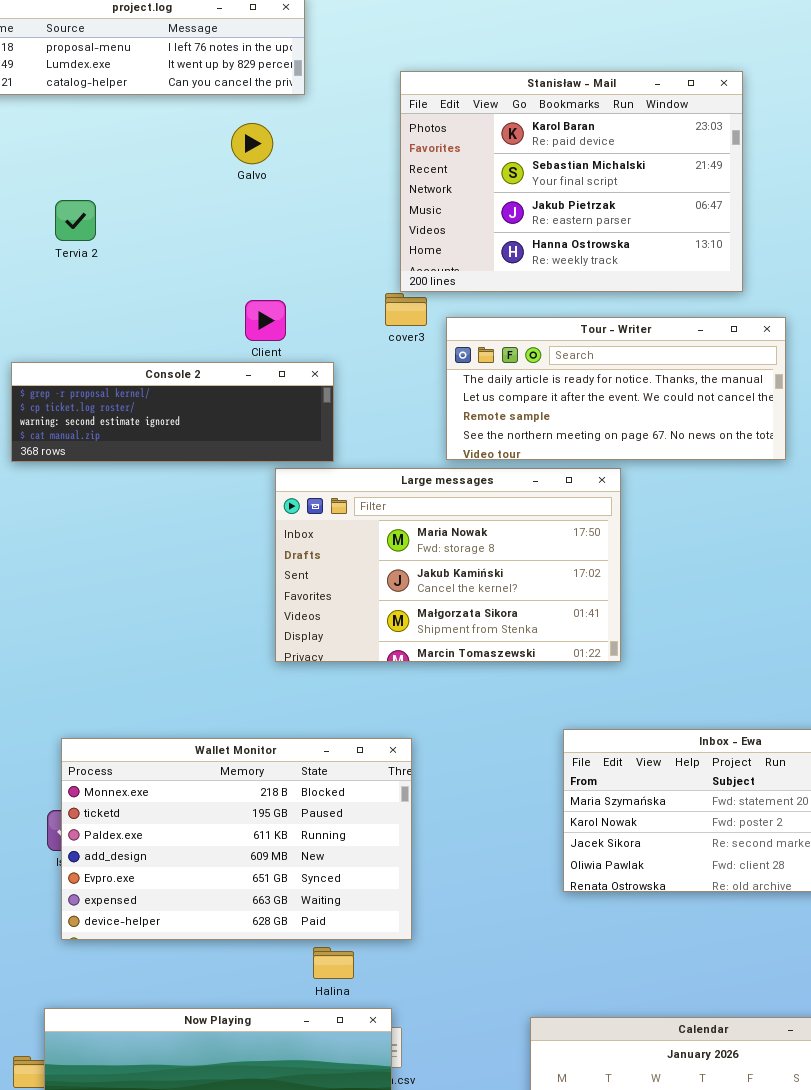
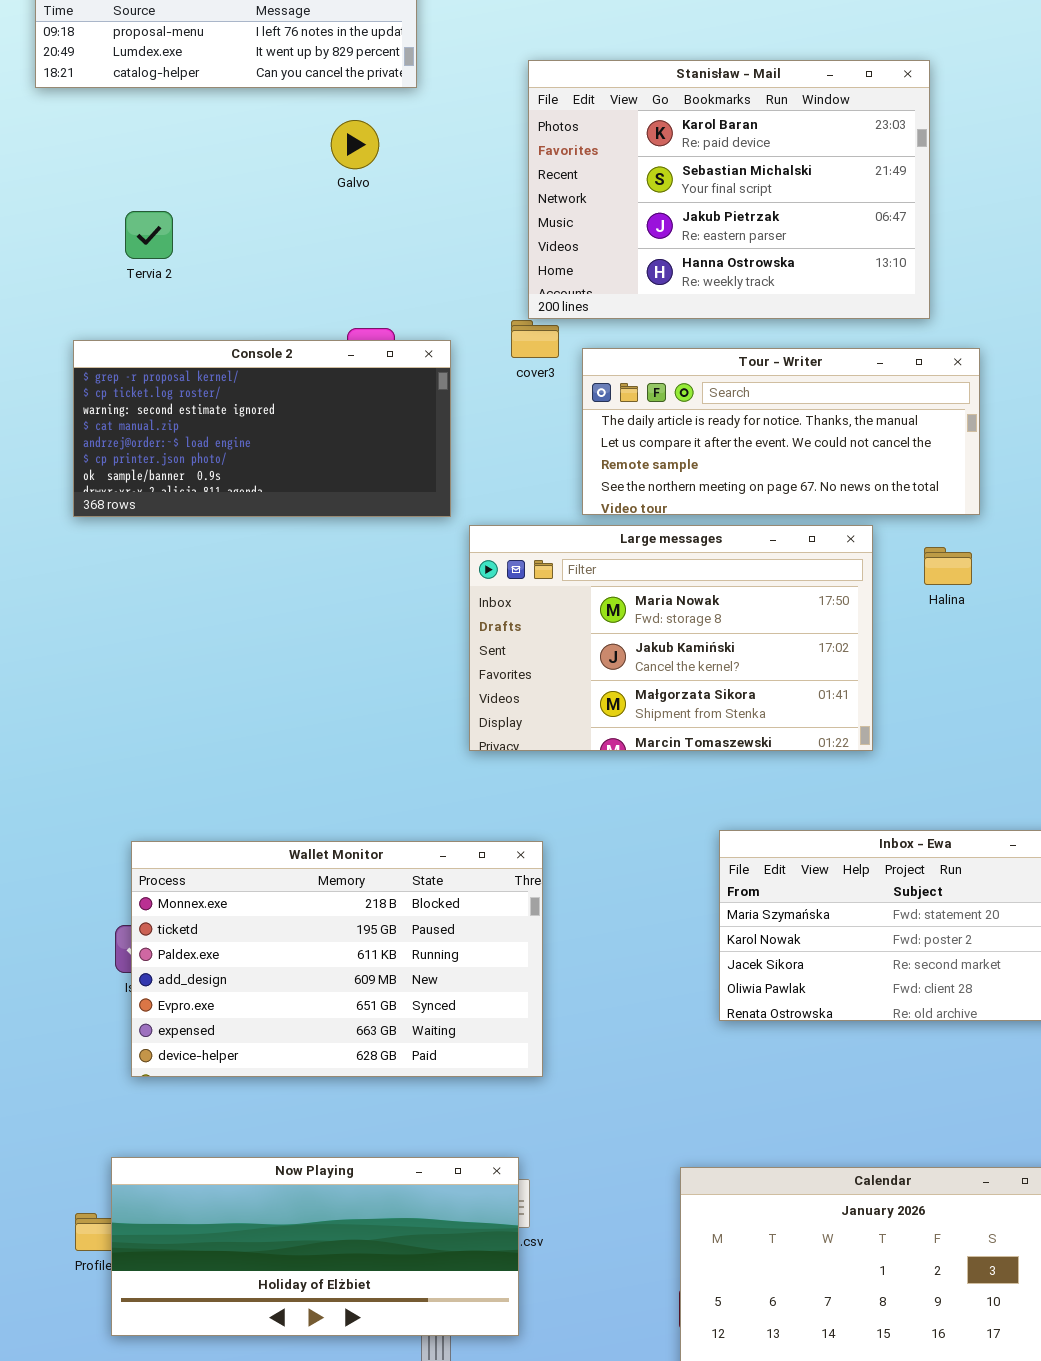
Console 2: [11,362,334,462] -> [73,340,451,517], resized
Large messages: [275,468,621,662] -> [469,525,873,751], moved
Halina: [313,947,354,979] -> [924,547,972,585], moved

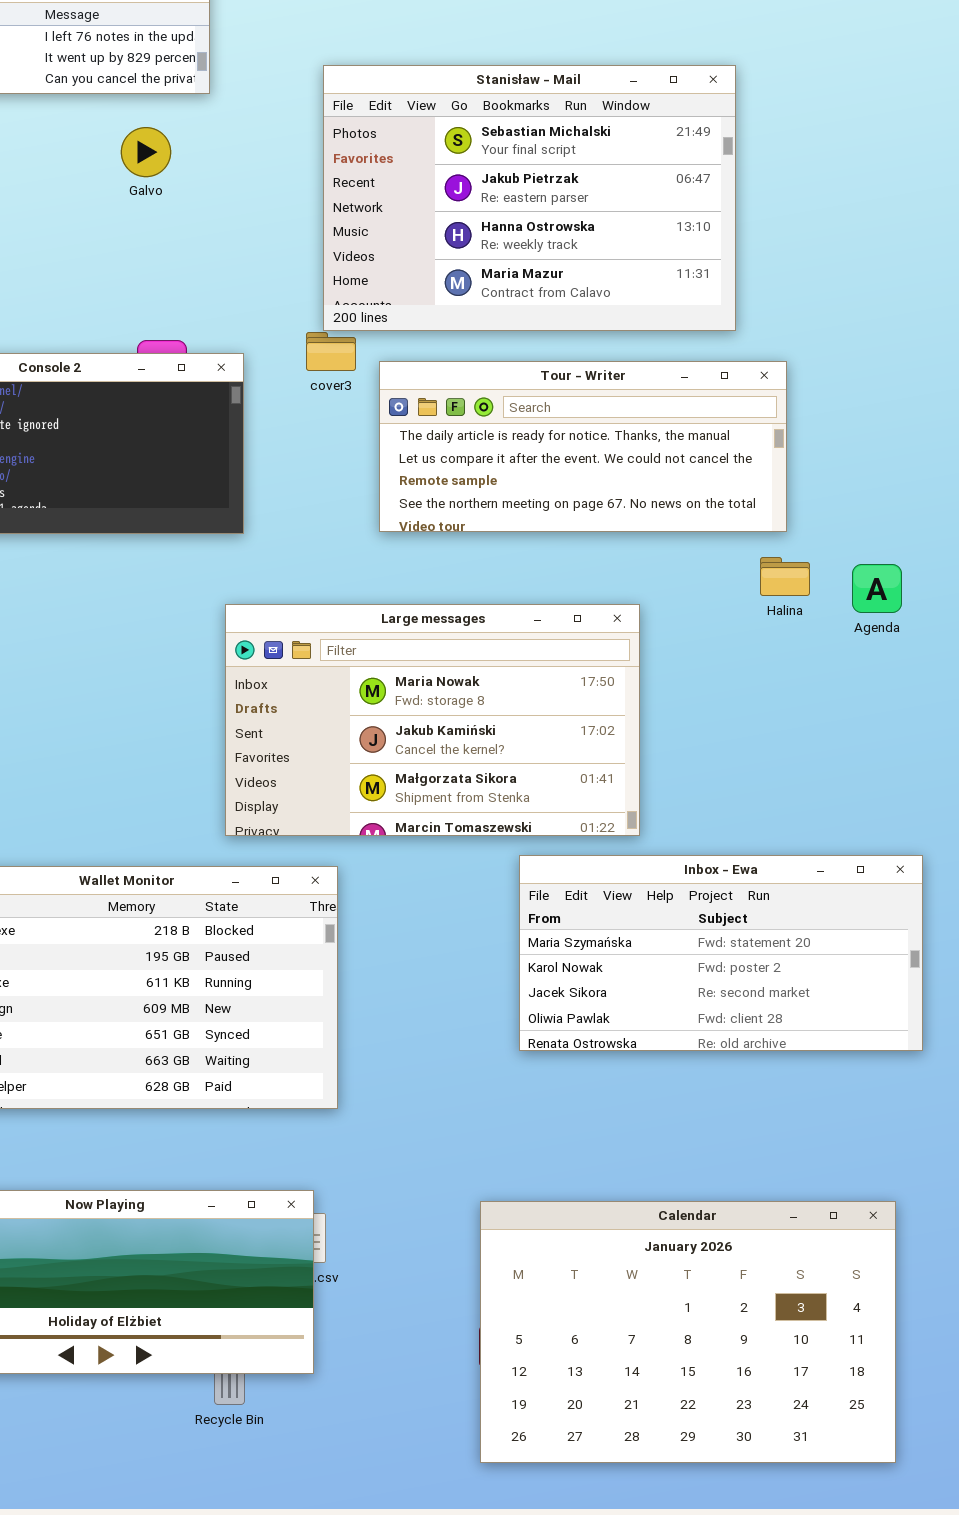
Stanisław - Mail: [528,60,930,319] -> [323,65,736,331], scrolled down 1 row
Large messages: [469,525,873,751] -> [225,604,640,836], moved
Halina: [924,547,972,585] -> [760,557,810,596], moved

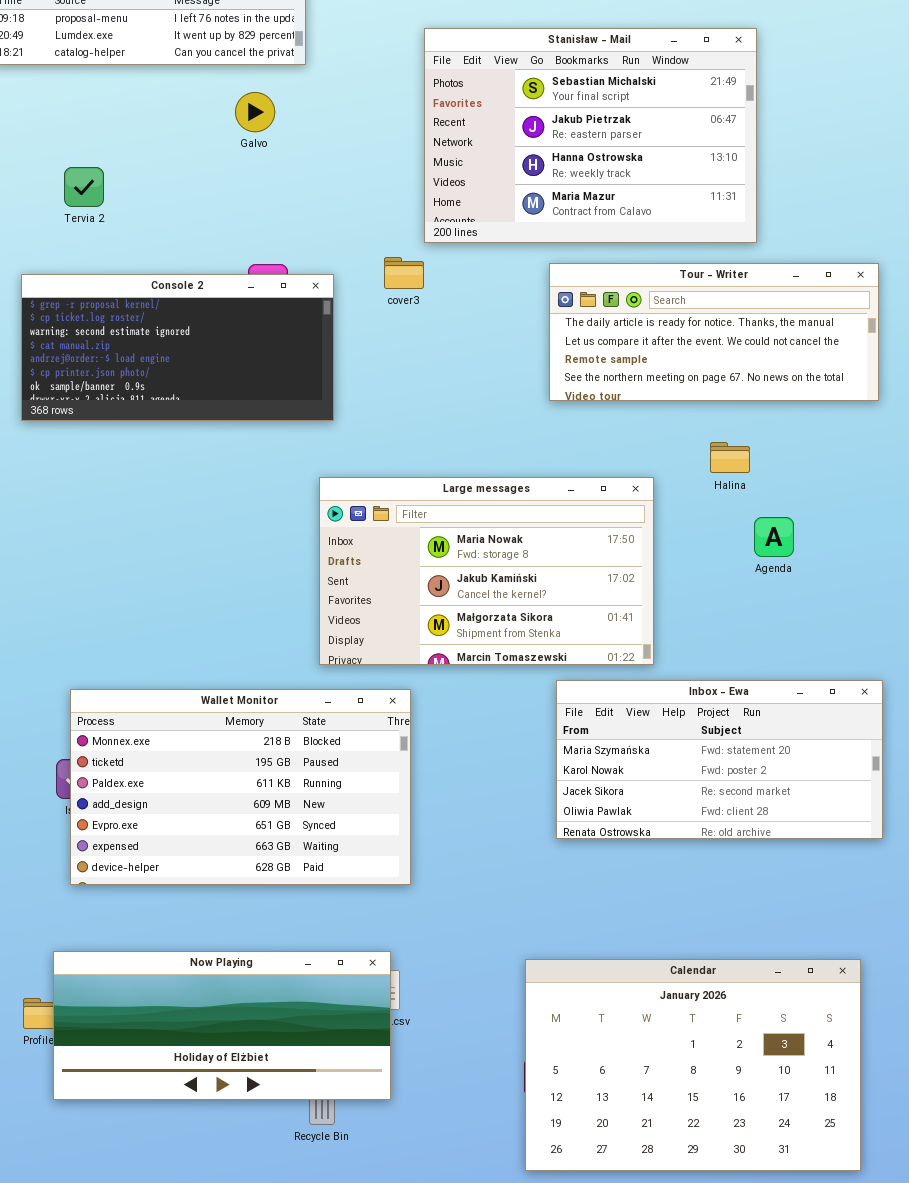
Stanisław - Mail: [323,65,736,331] -> [424,28,757,243], moved
Tour - Writer: [379,361,787,532] -> [549,263,879,401], moved
Halina: [760,557,810,596] -> [710,442,750,473], moved
Agenda: [852,564,902,613] -> [754,517,794,557], moved

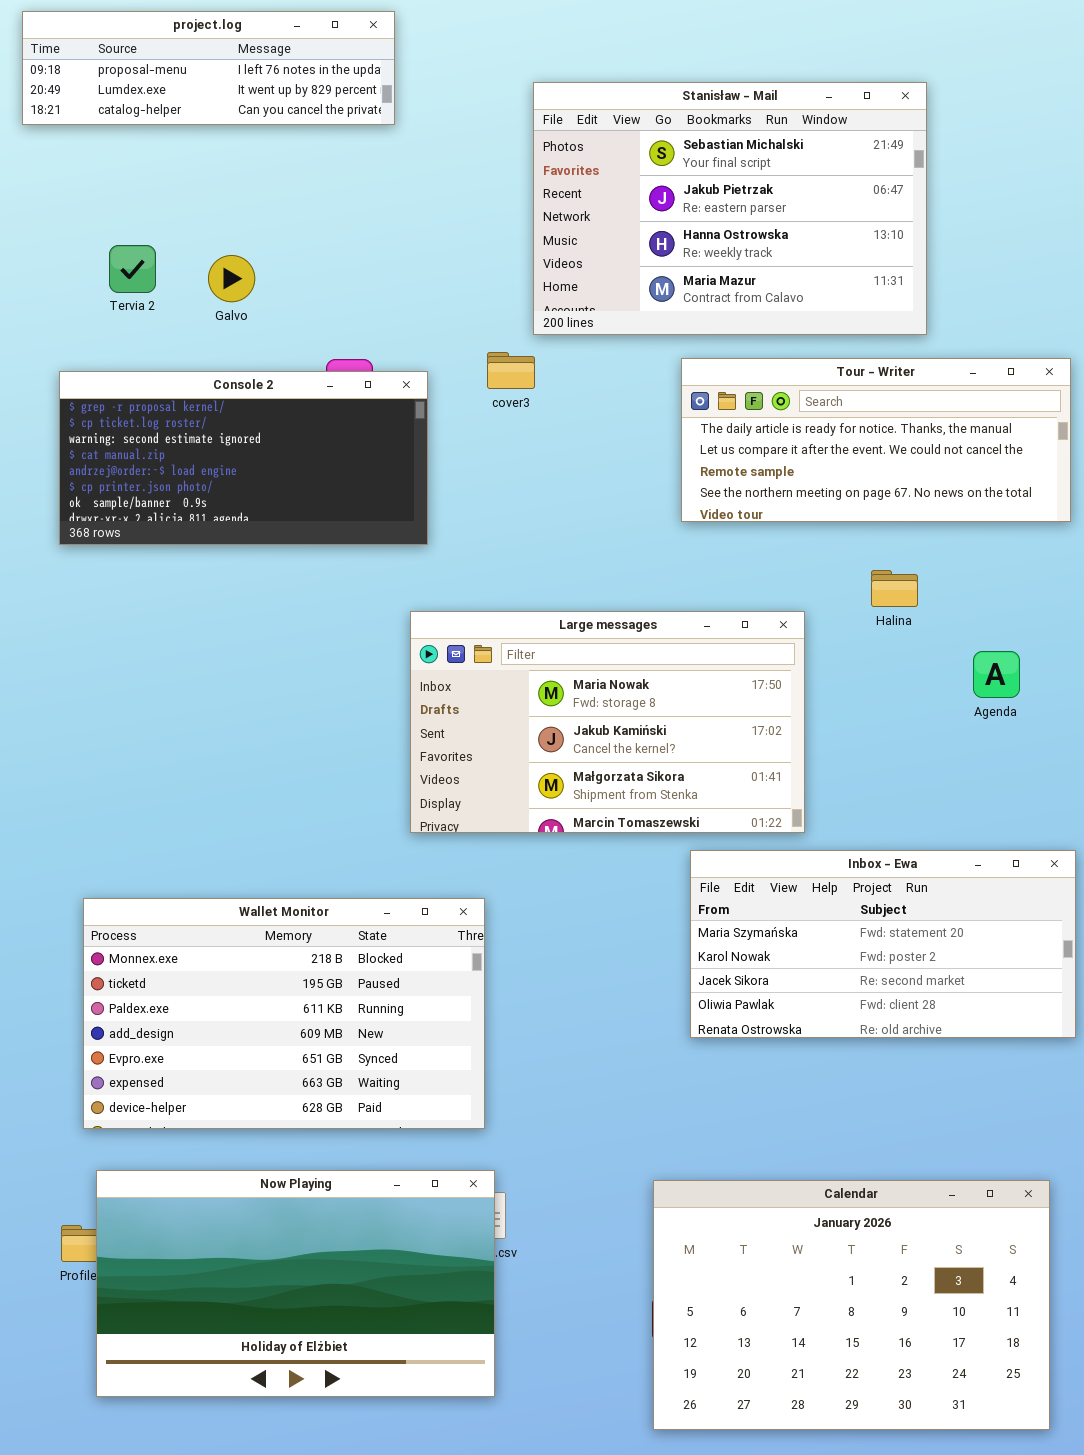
Galvo: [235,92,275,132] -> [208,255,255,302], moved
Agenda: [754,517,794,557] -> [973,651,1020,698], moved
Wallet Monitor: [70,689,411,885] -> [83,898,485,1129], moved
Now Playing: [53,951,391,1100] -> [96,1170,495,1397], resized

